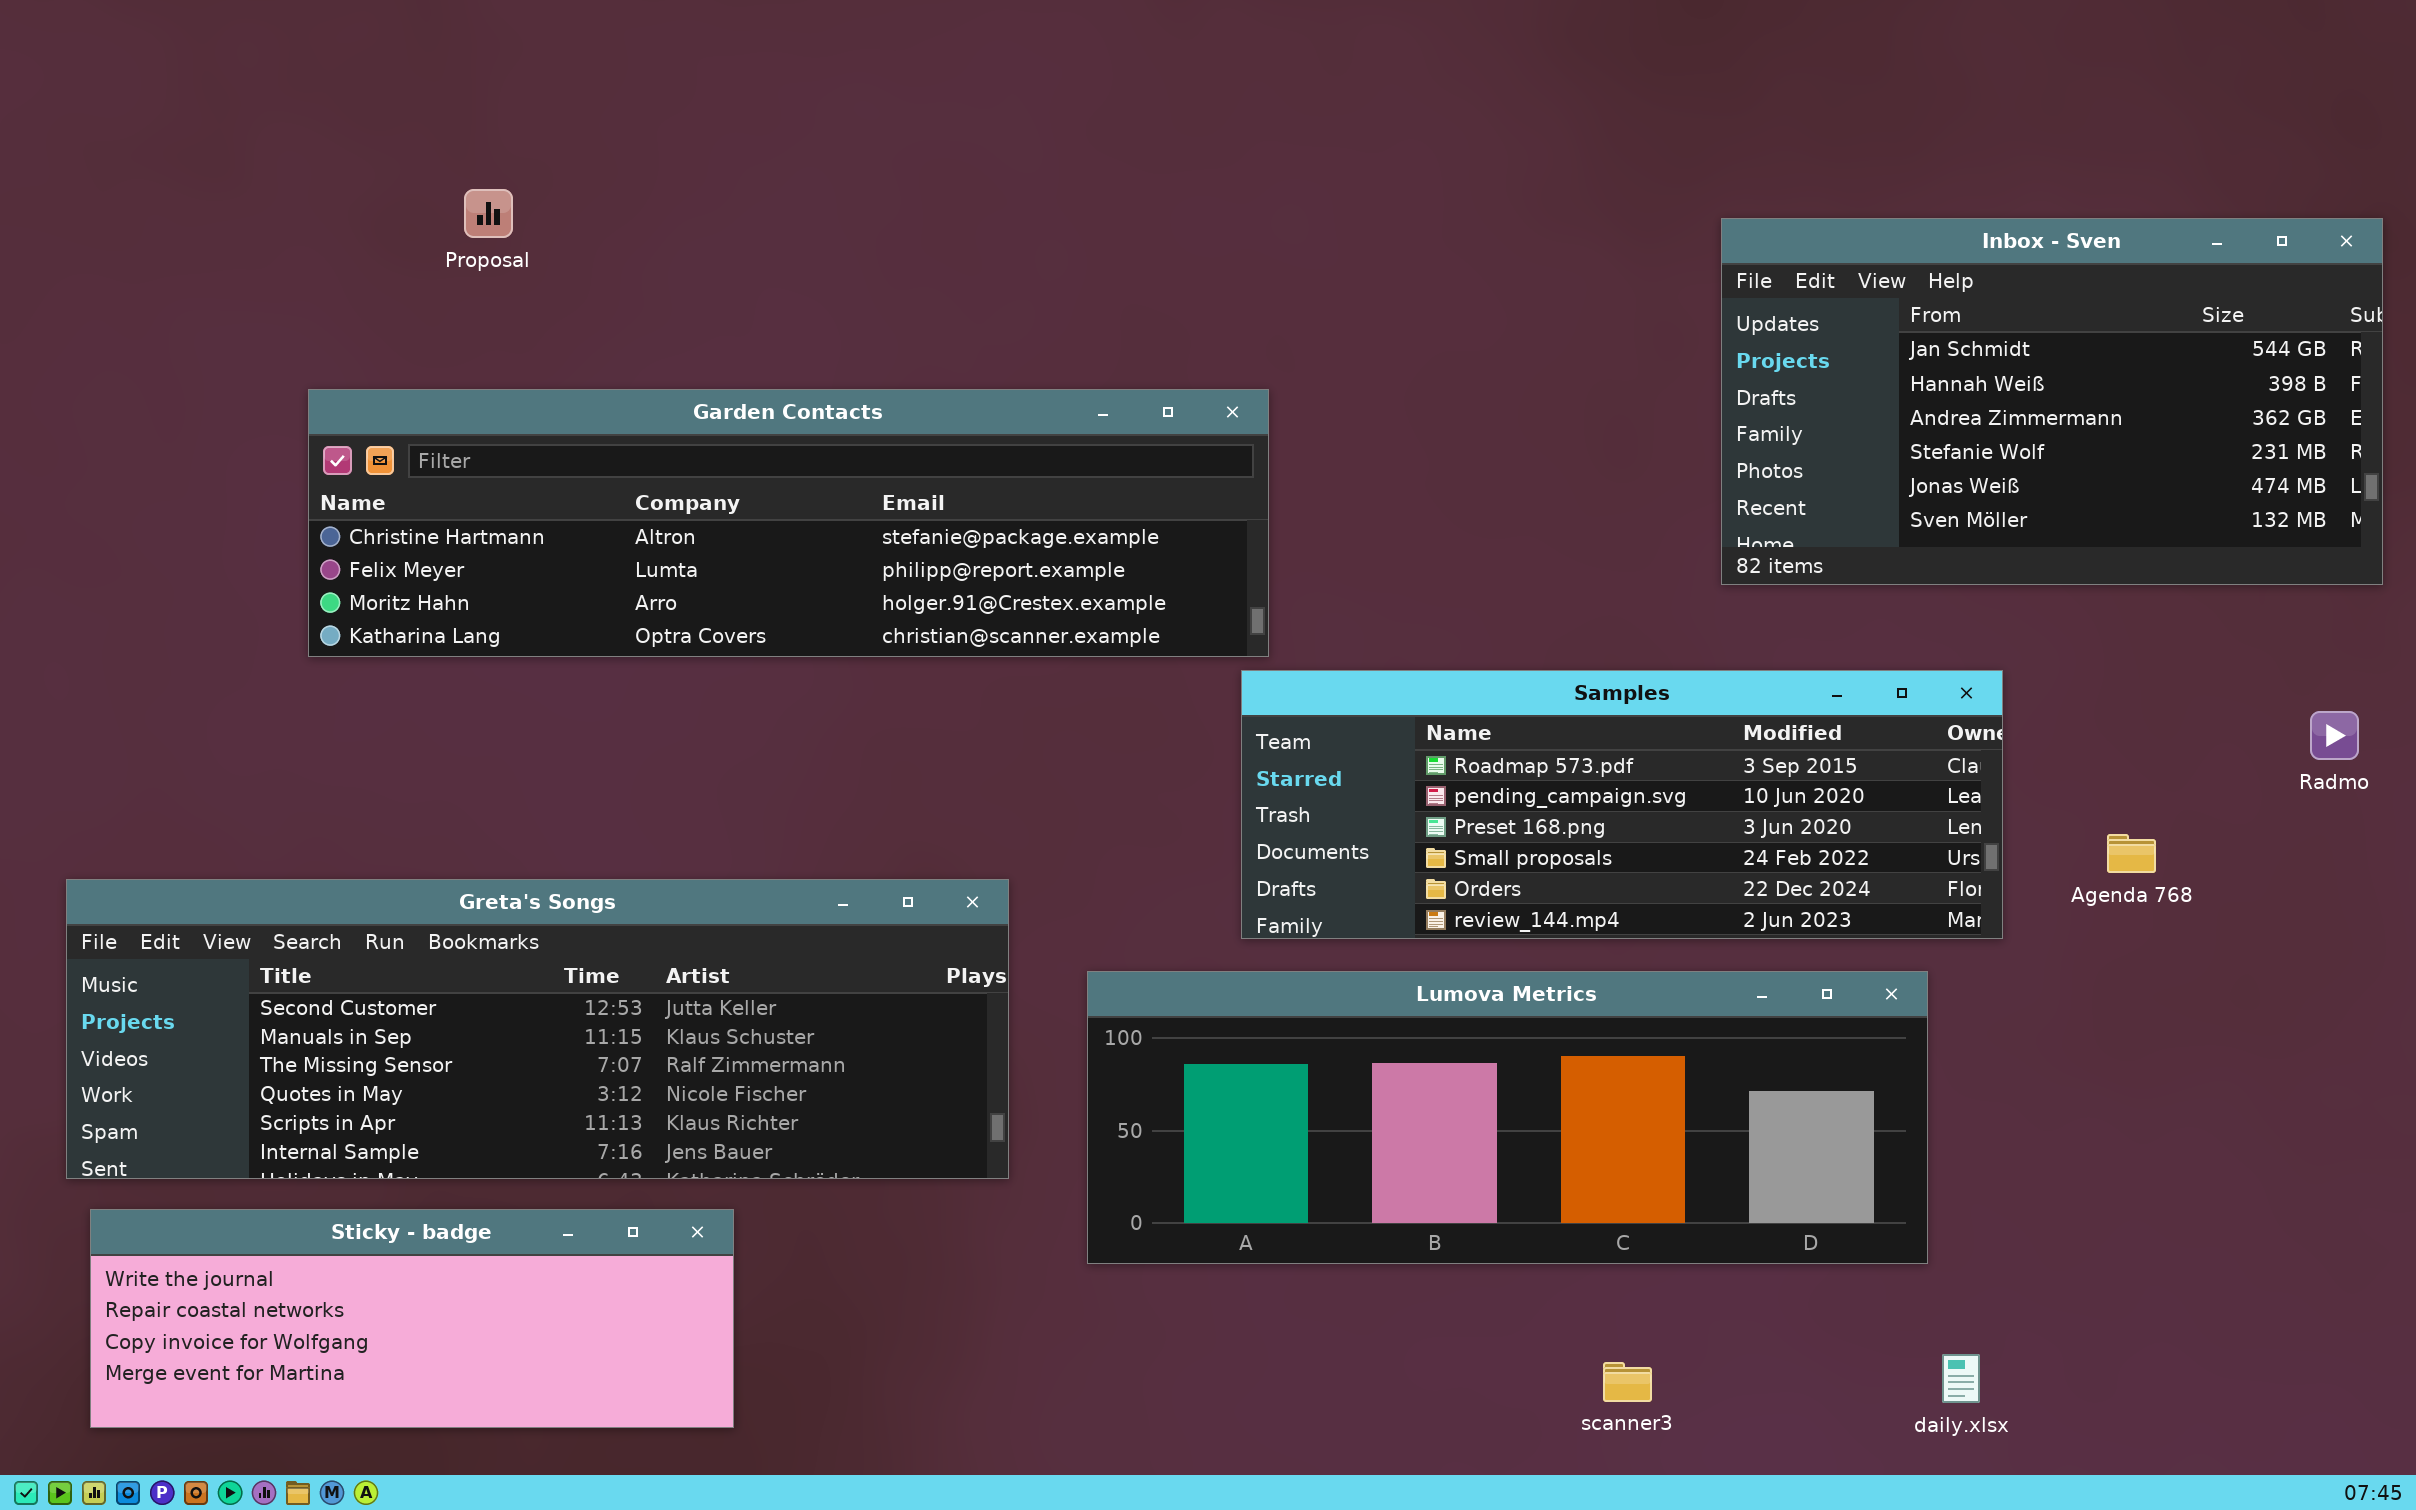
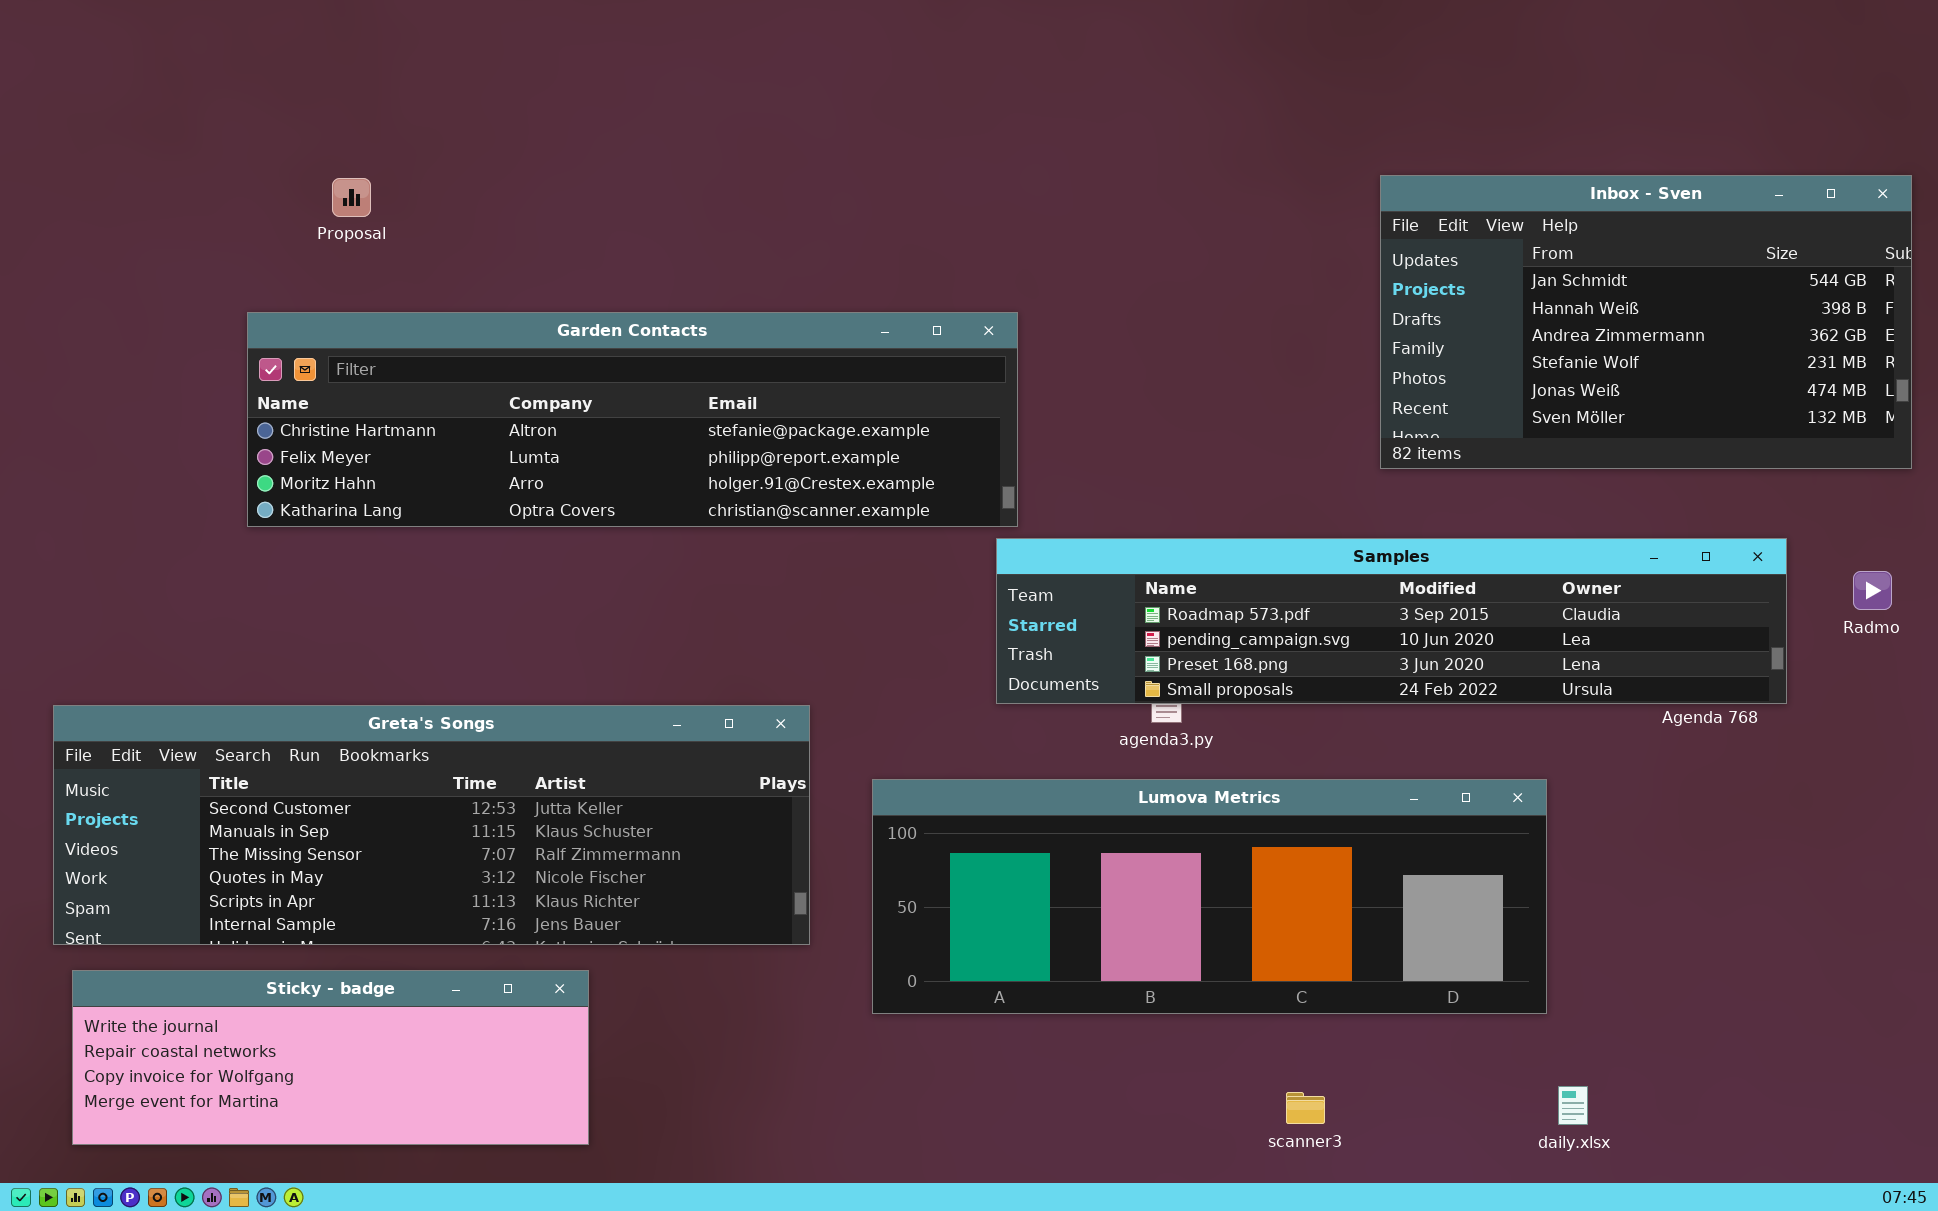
Proposal: [464,189,513,238] -> [332,178,371,217], moved
Samples: [1241,670,2003,939] -> [996,538,1787,704], resized

